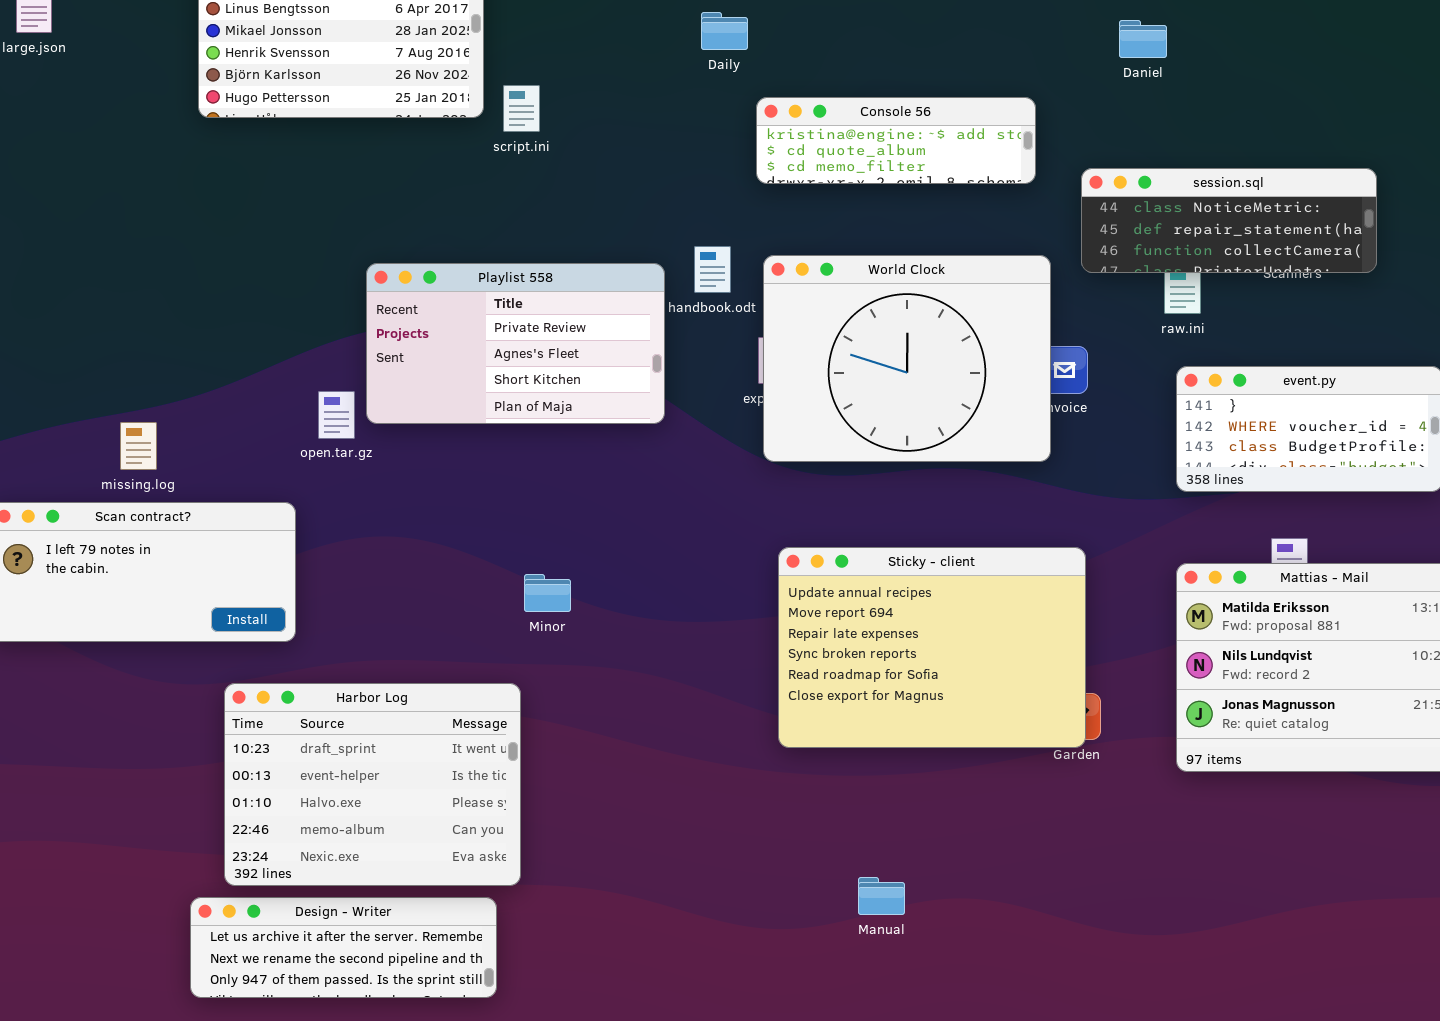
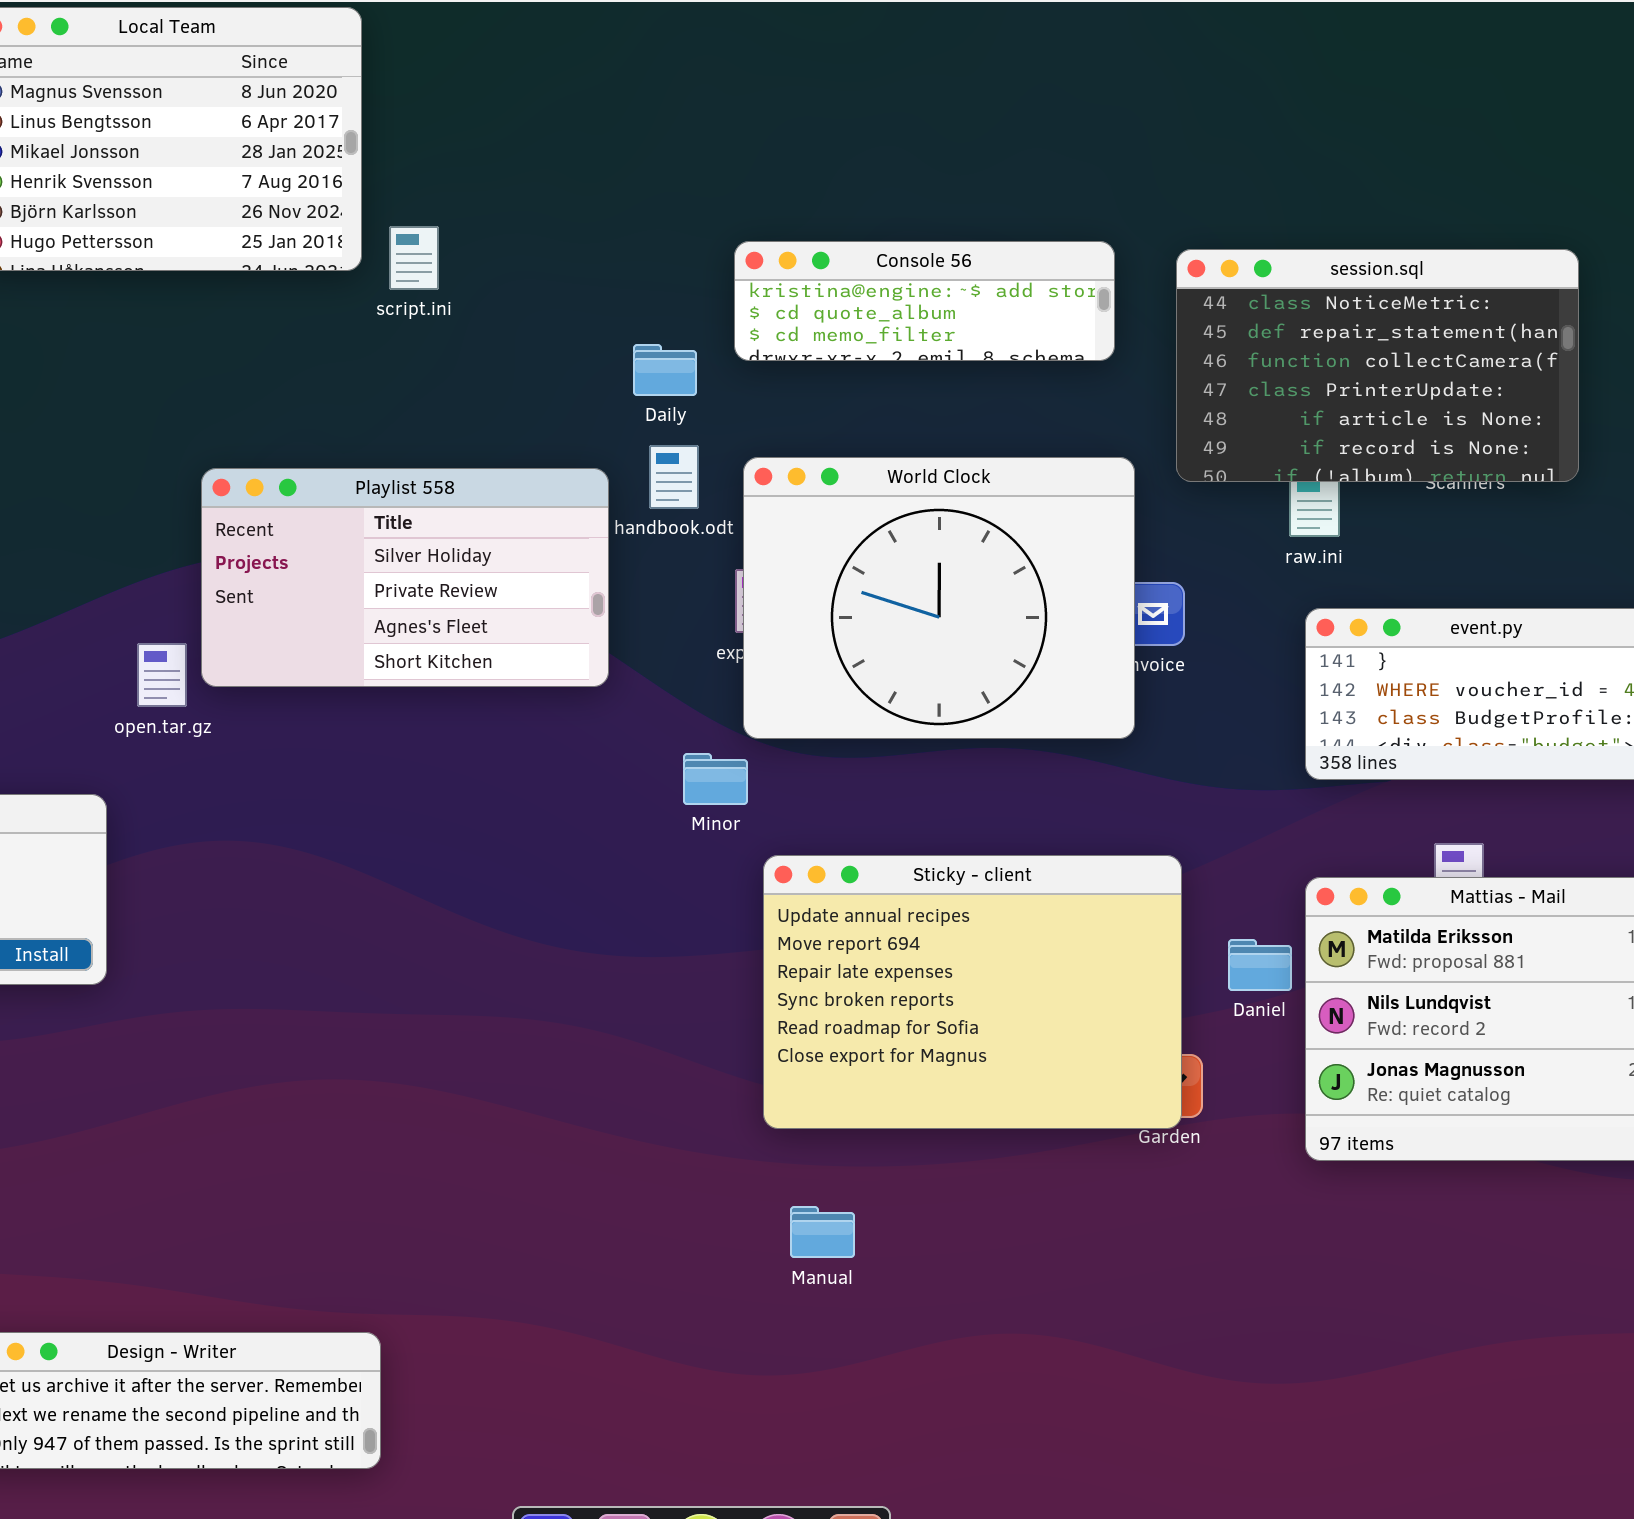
Daily: [701,12,748,50] -> [633,344,697,396], moved
Daniel: [1119,20,1167,58] -> [1228,939,1292,991], moved
session.sql: [1081,168,1377,273] -> [1176,249,1579,482], resized
Playlist 558: [366,263,665,424] -> [201,468,609,687], scrolled up 1 row
Minor: [524,574,571,612] -> [683,753,748,805], moved
Harbor Log: [224,683,521,886] -> none, closed
Manual: [858,877,905,915] -> [790,1206,855,1258], moved

